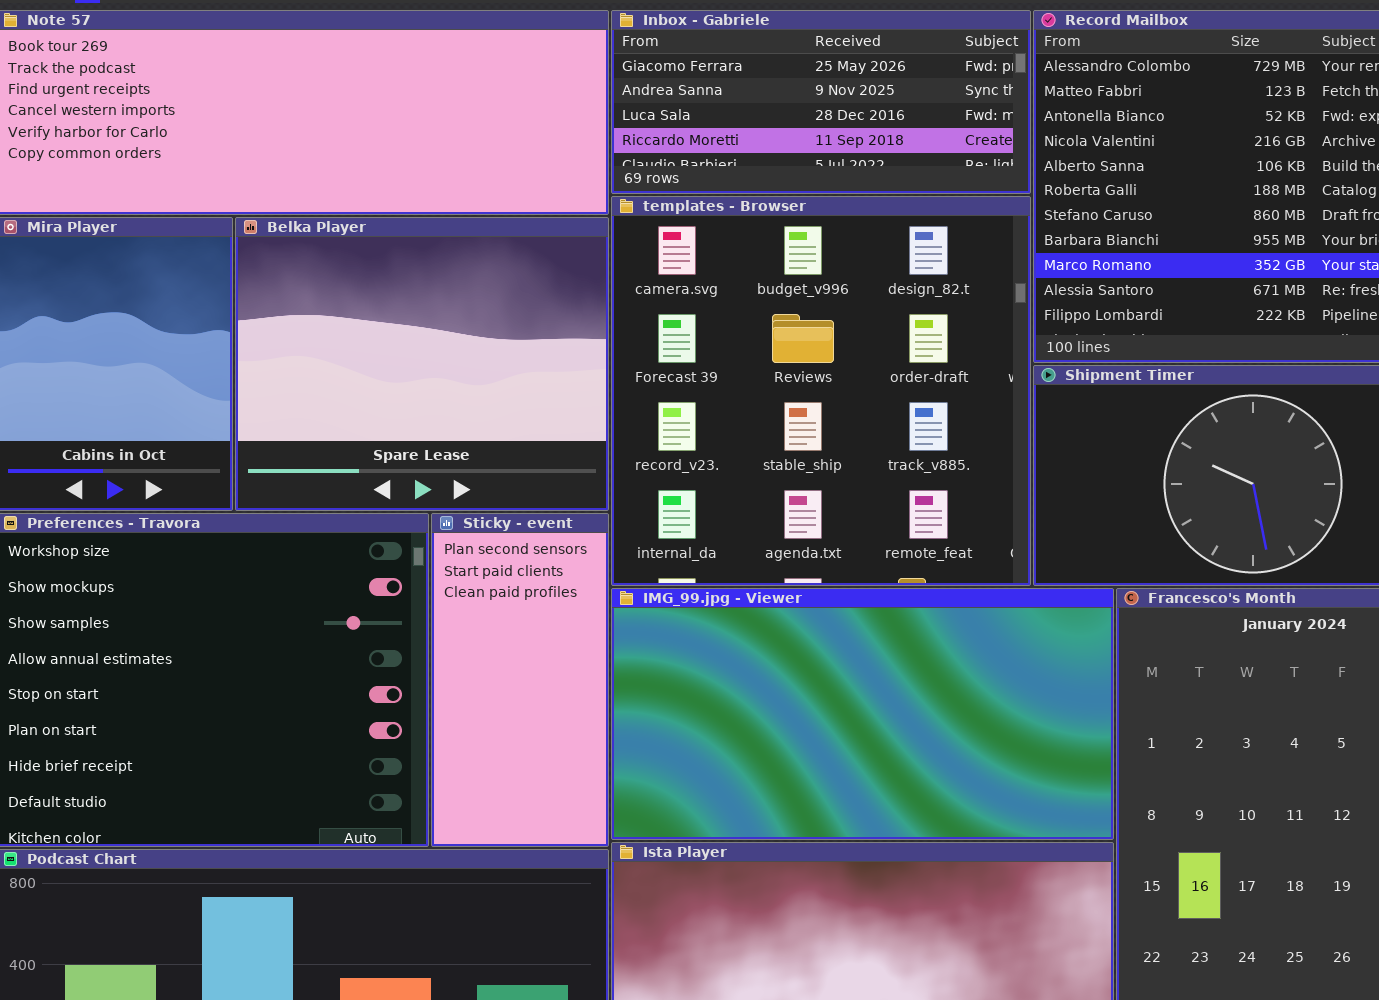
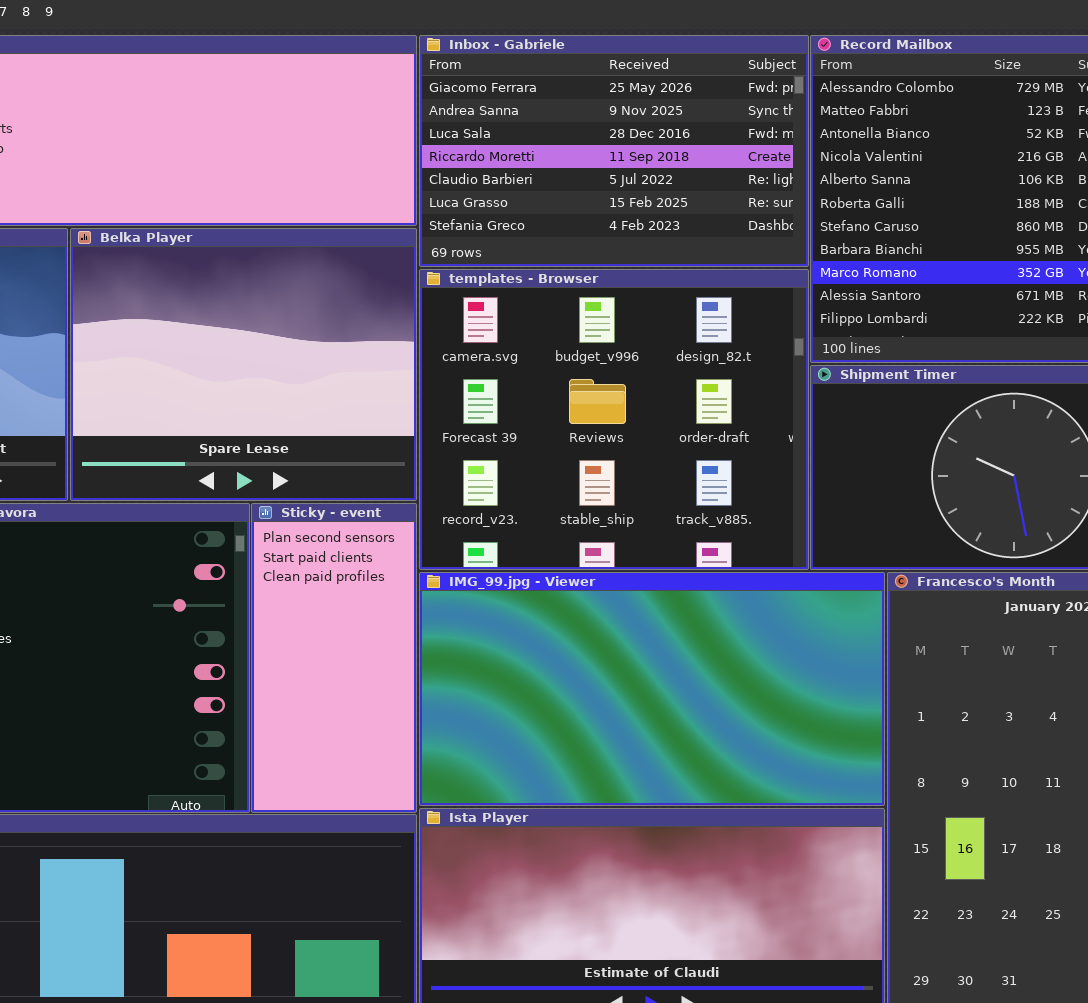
Inbox - Gabriele: [611,10,1031,194] -> [419,35,809,267], resized
templates - Browser: [611,196,1031,586] -> [419,269,809,570], resized

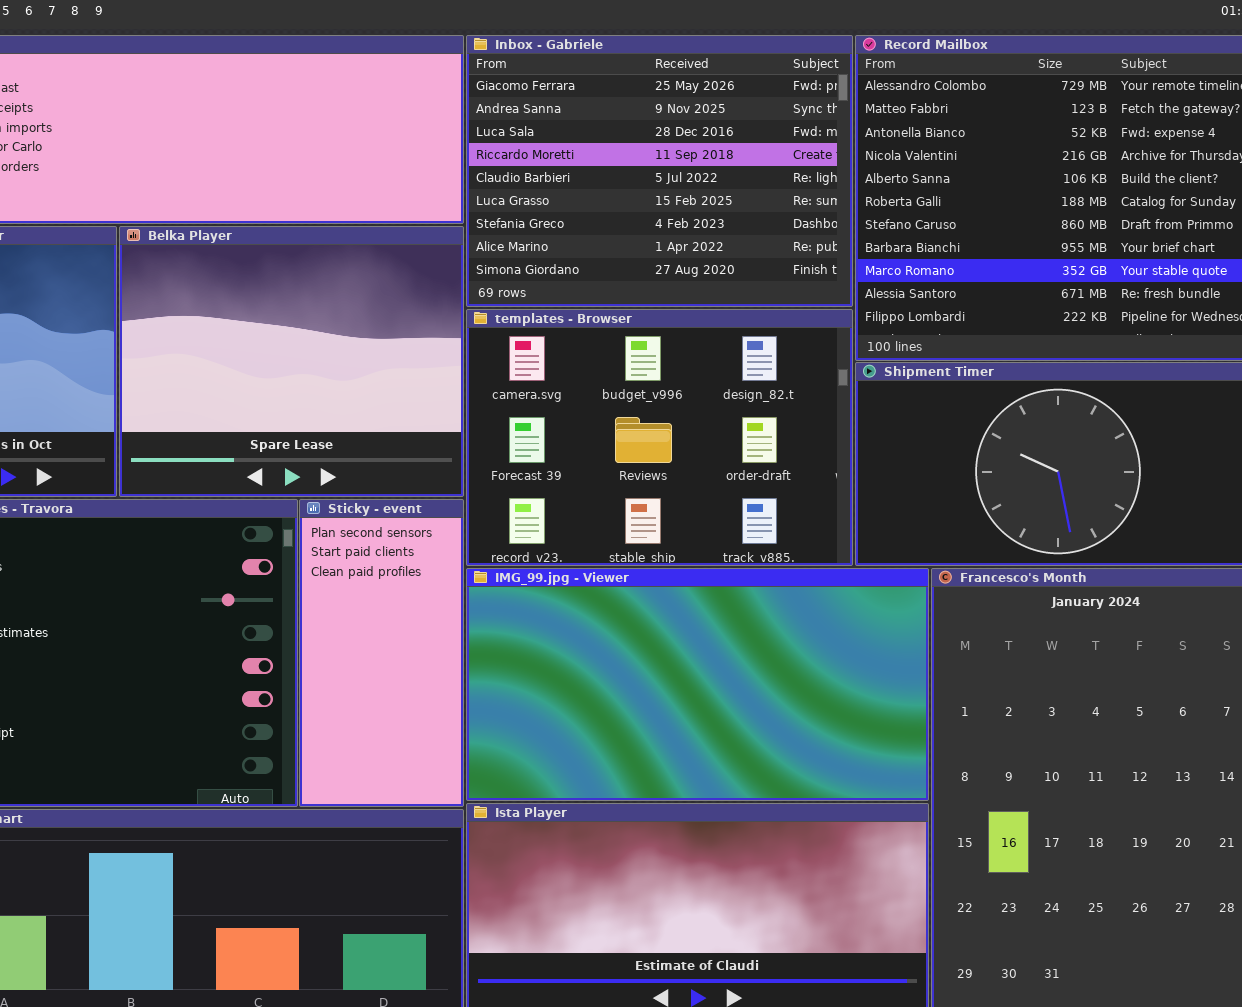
Inbox - Gabriele: [419,35,809,267] -> [466,35,853,307], resized
templates - Browser: [419,269,809,570] -> [466,309,853,566], resized

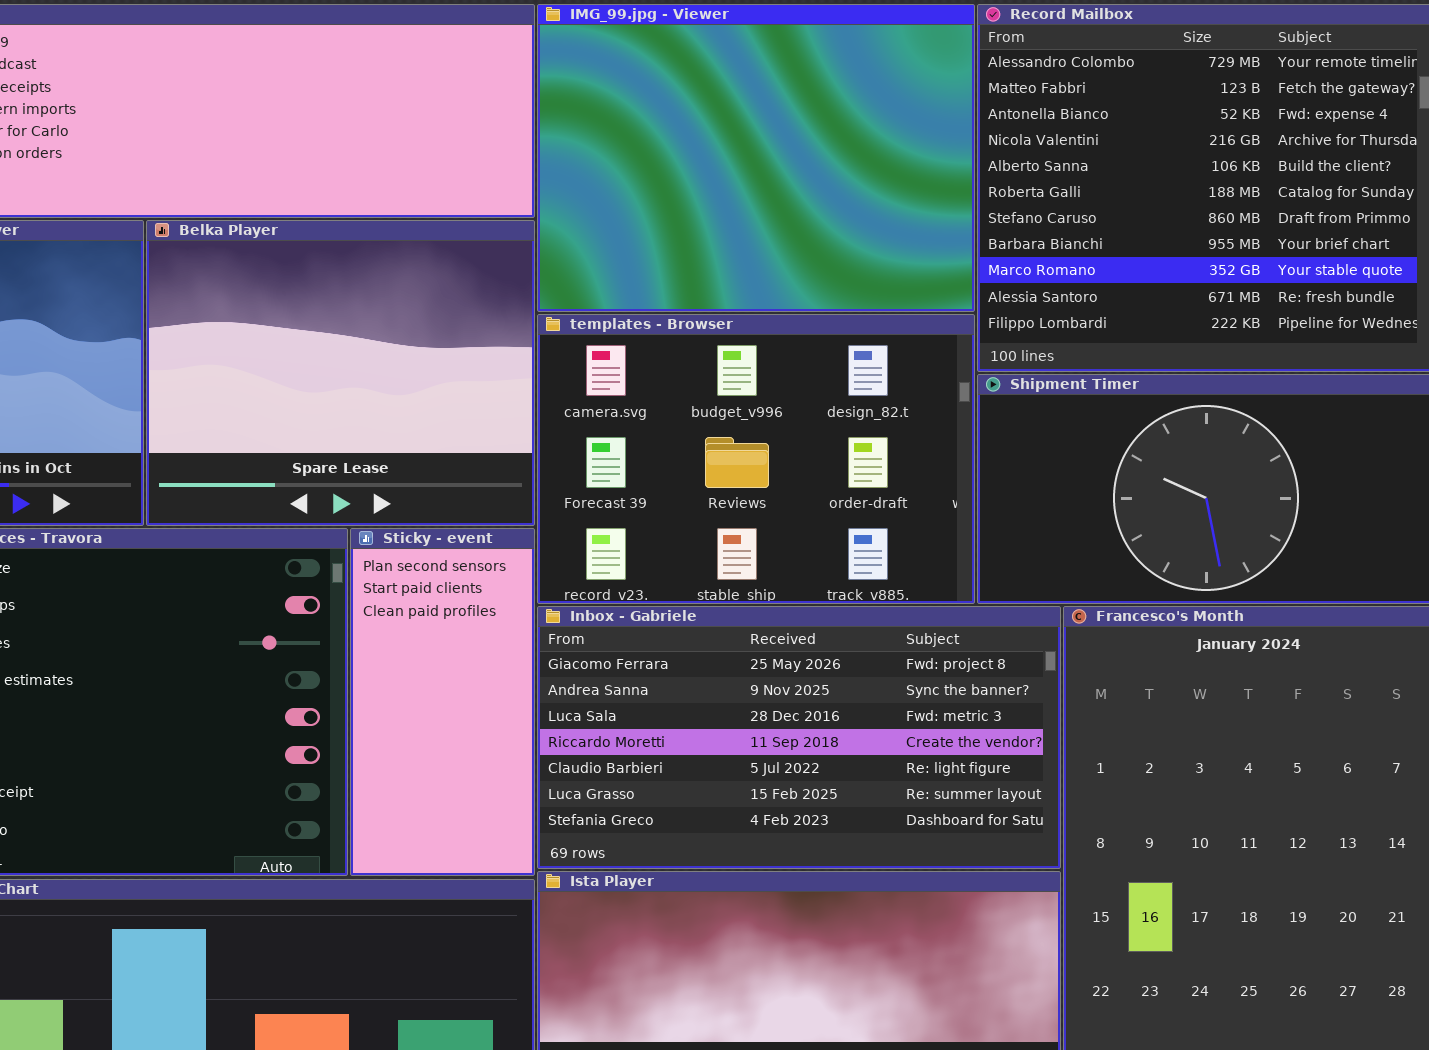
Inbox - Gabriele: [466,35,853,307] -> [537,606,1061,869], moved, resized
IMG_99.jpg - Viewer: [466,568,929,801] -> [537,4,975,312], moved, resized

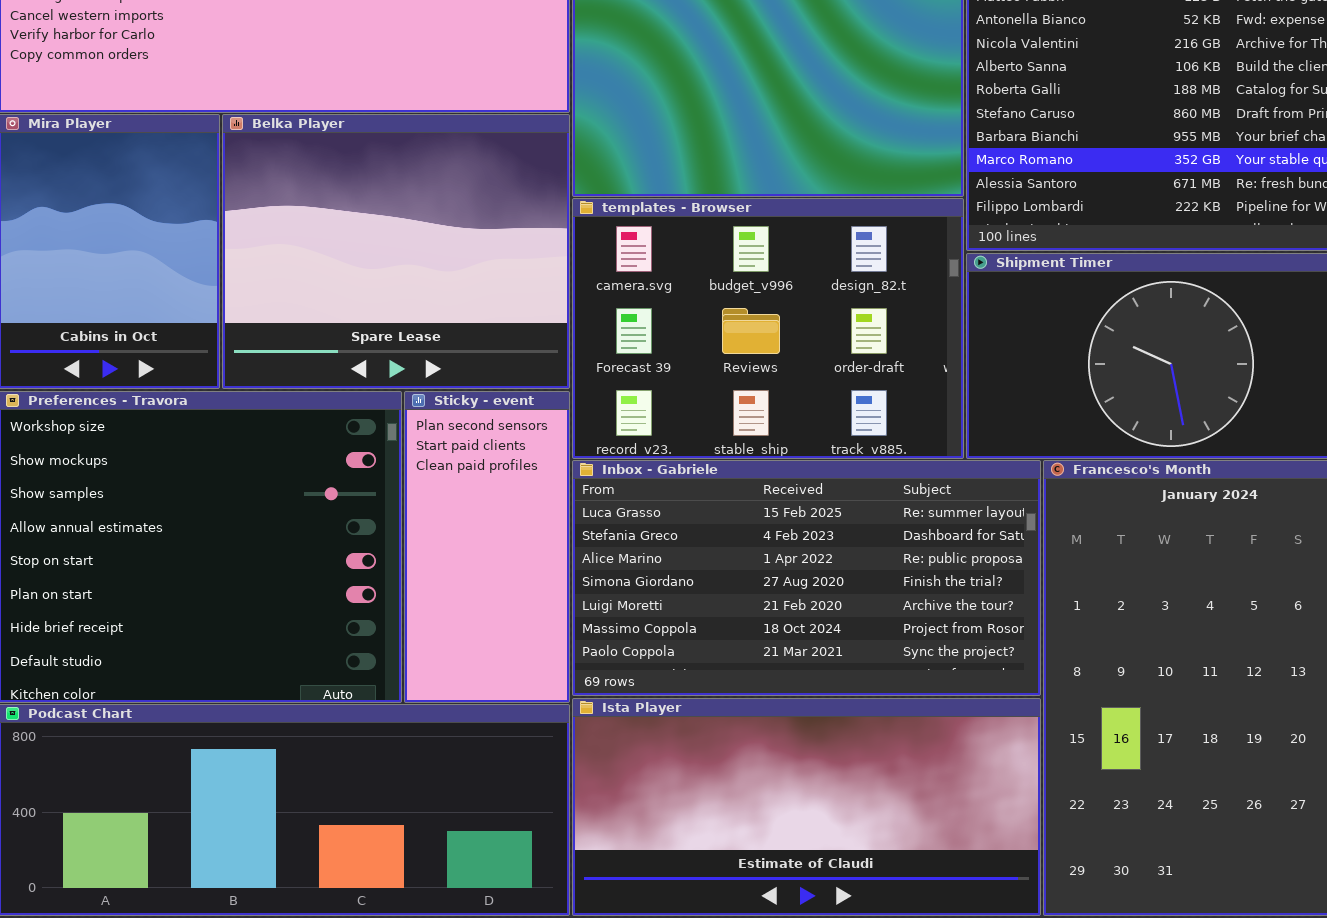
Inbox - Gabriele: [537,606,1061,869] -> [572,460,1041,696], scrolled down 5 rows

